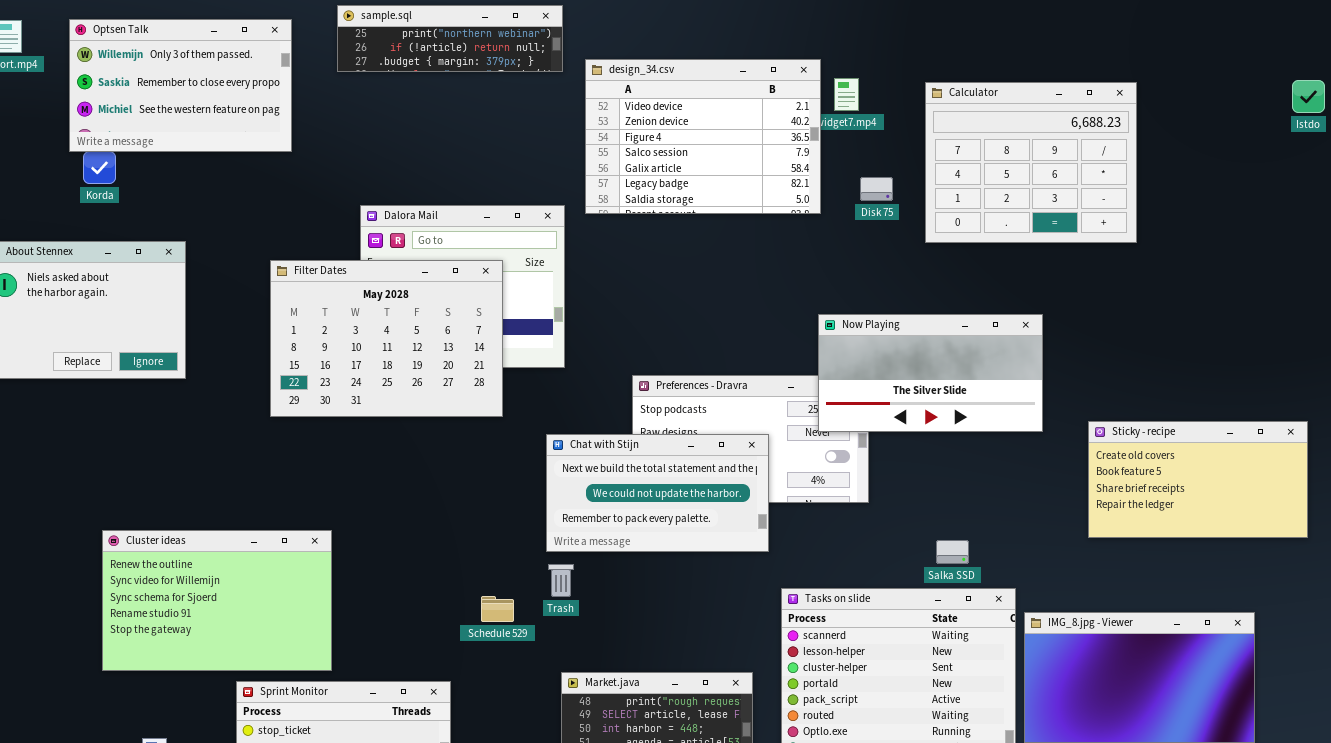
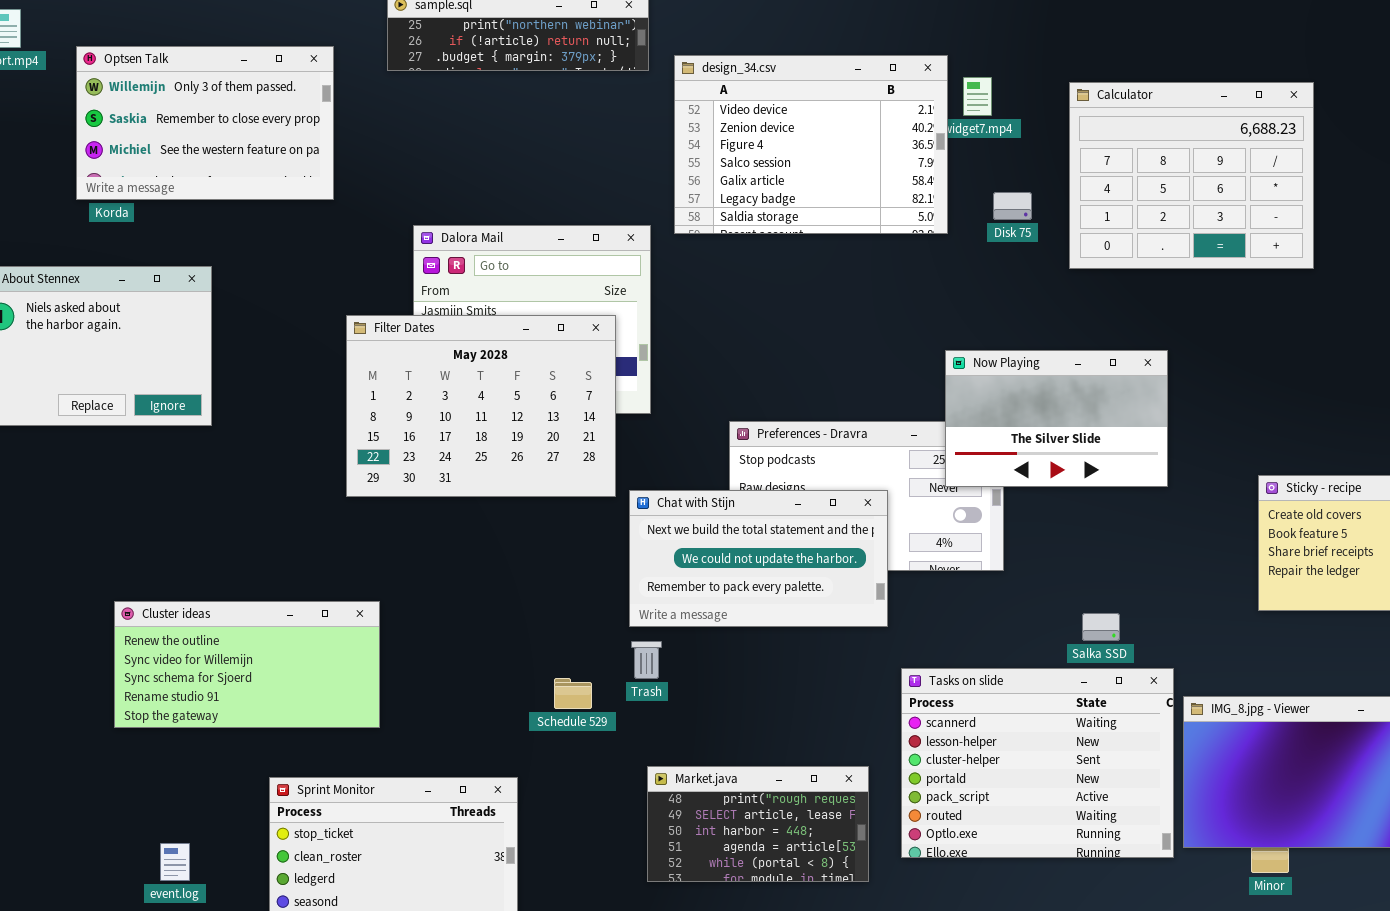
Optsen Talk: [69,19,292,152] -> [76,46,334,200], moved
Filter Dates: [270,260,503,417] -> [346,315,616,497], moved
Now Playing: [818,314,1043,432] -> [945,350,1168,487], resized
Cluster ideas: [102,530,332,671] -> [114,601,380,728], resized

